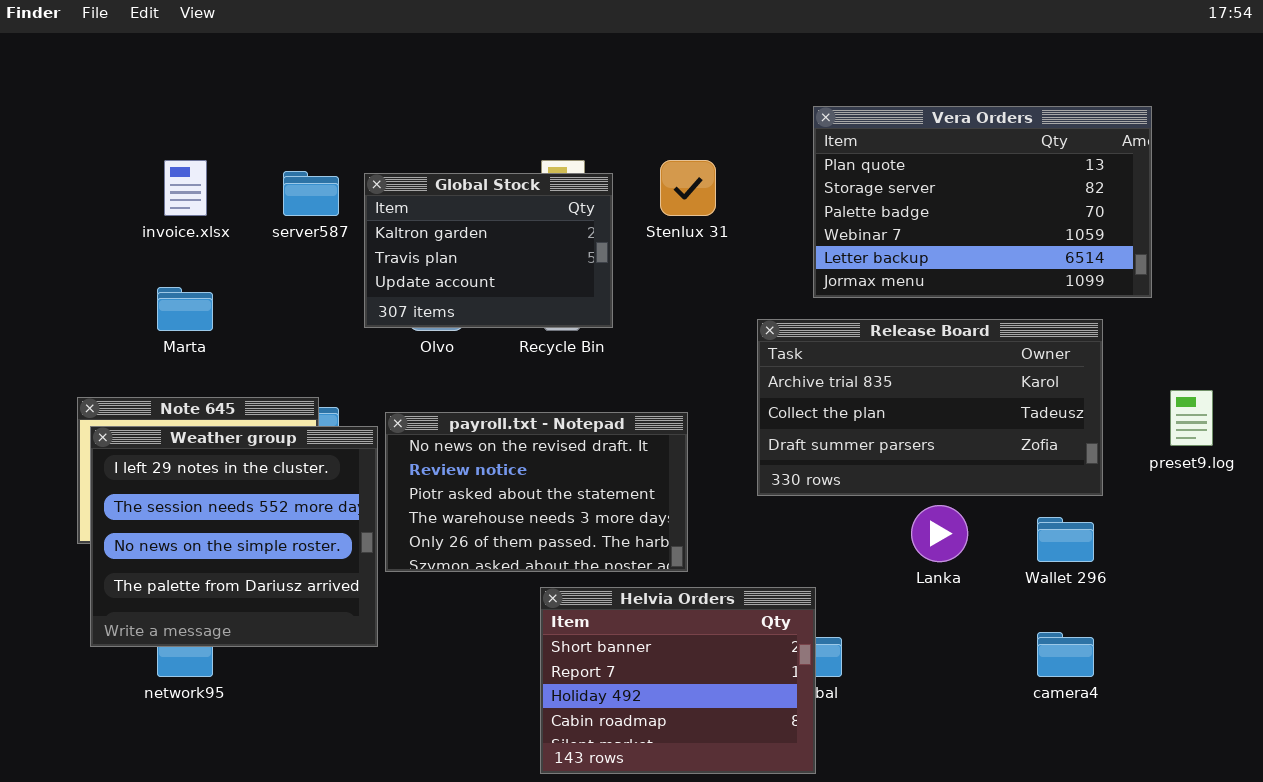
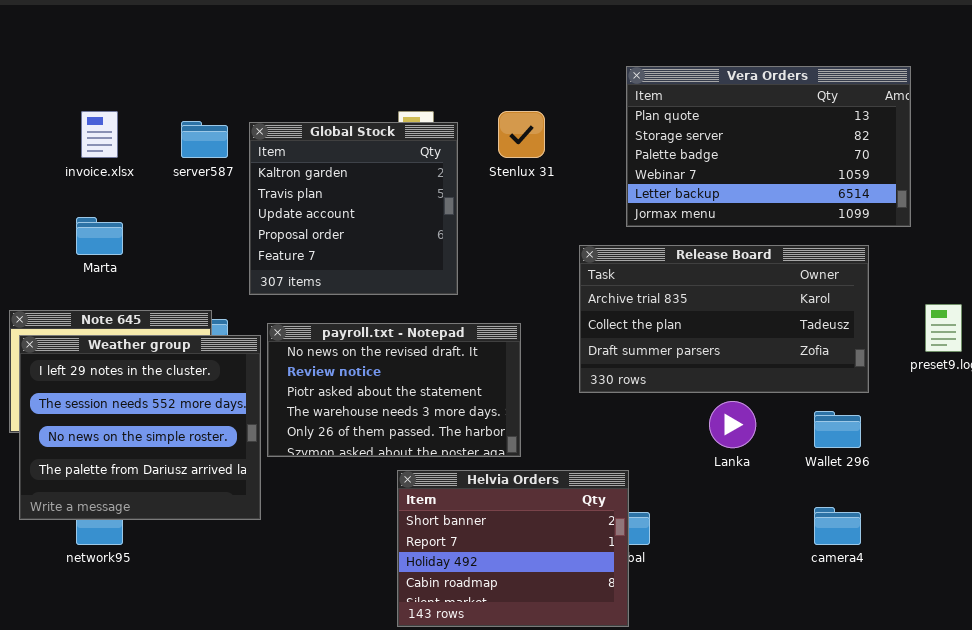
Global Stock: [364,173,613,328] -> [249,122,458,295], resized

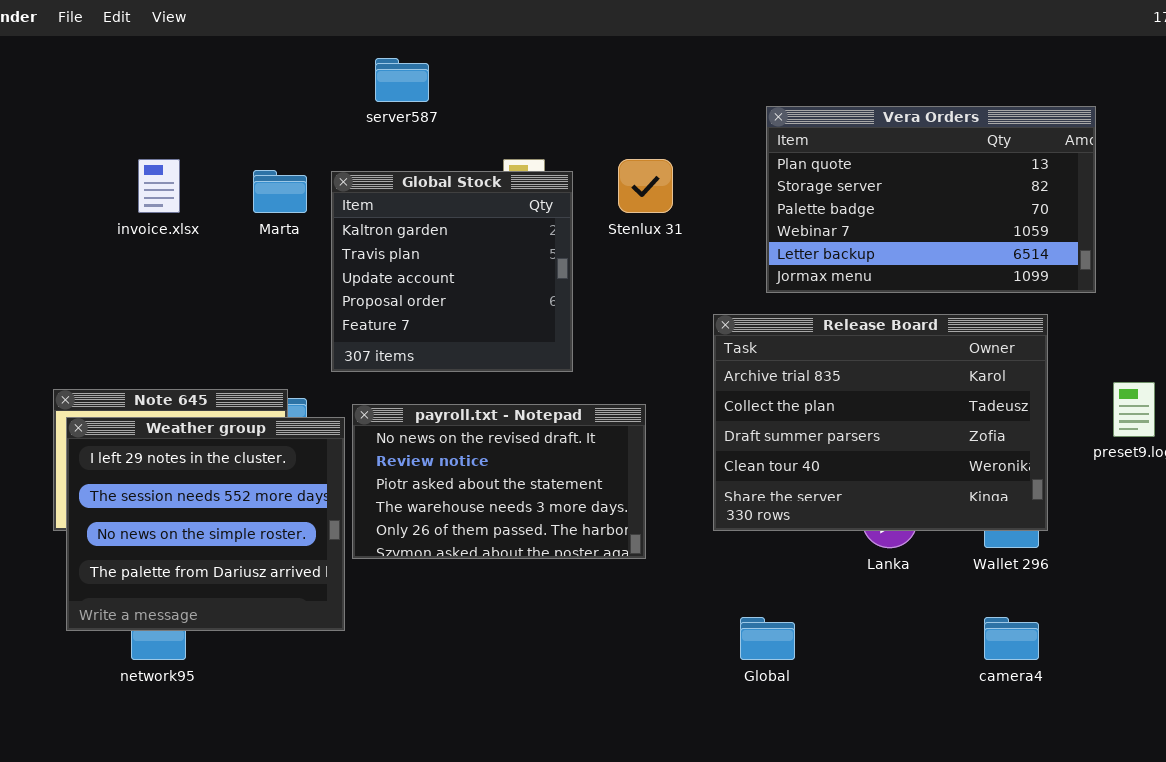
server587: [181,121,228,158] -> [375,58,429,102], moved
Marta: [76,217,123,255] -> [253,170,307,213], moved
Release Board: [579,245,869,393] -> [713,314,1048,531], resized
Helvia Orders: [397,470,629,627] -> none, closed

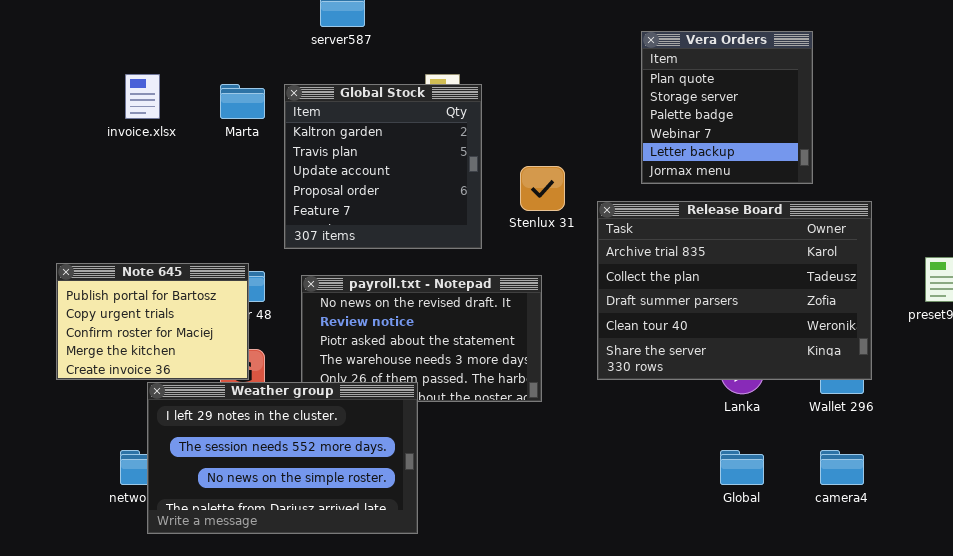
Vera Orders: [766,106,1096,293] -> [641,31,813,184], resized
Stenlux 31: [618,159,673,213] -> [520,166,565,211], moved
Weather group: [66,417,345,631] -> [147,382,418,534], moved, resized
Global: [740,617,795,660] -> [720,450,764,485], moved

